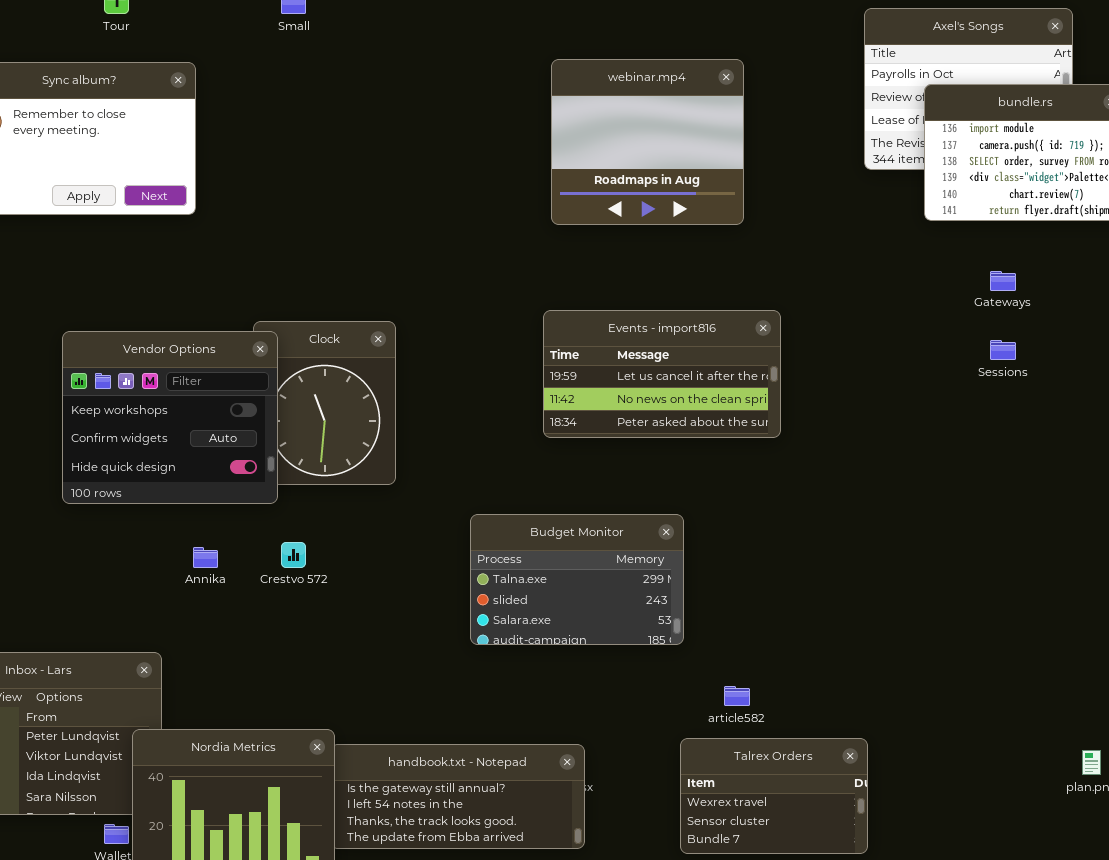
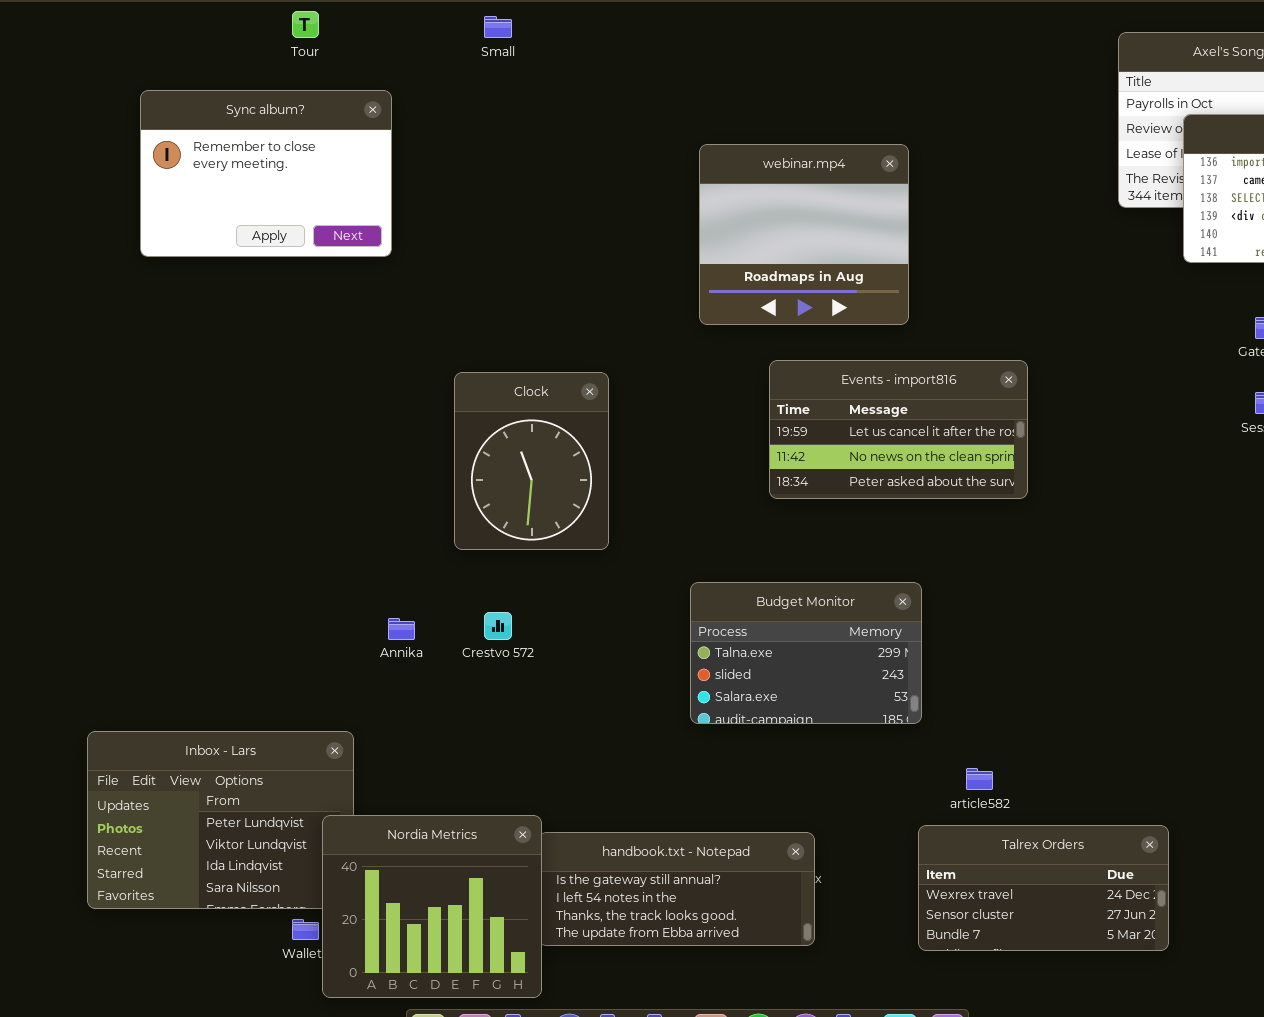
webinar.mp4: [551,59,744,225] -> [699,144,909,325], moved
Vendor Options: [62,331,278,504] -> none, closed
Talrex Orders: [680,738,868,854] -> [918,825,1169,951], resized

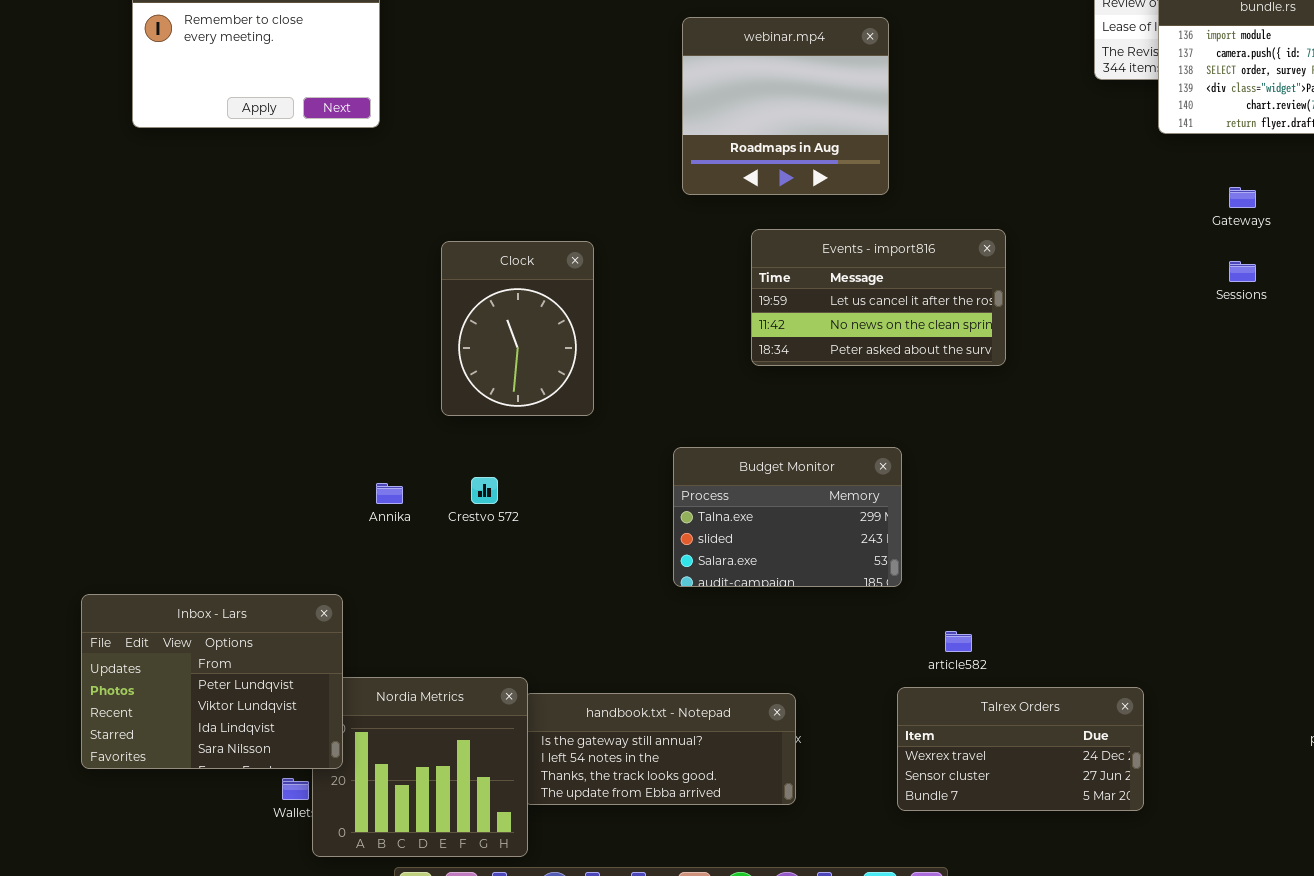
Inbox - Lars: [87,731,354,909] -> [81,594,343,769], raised

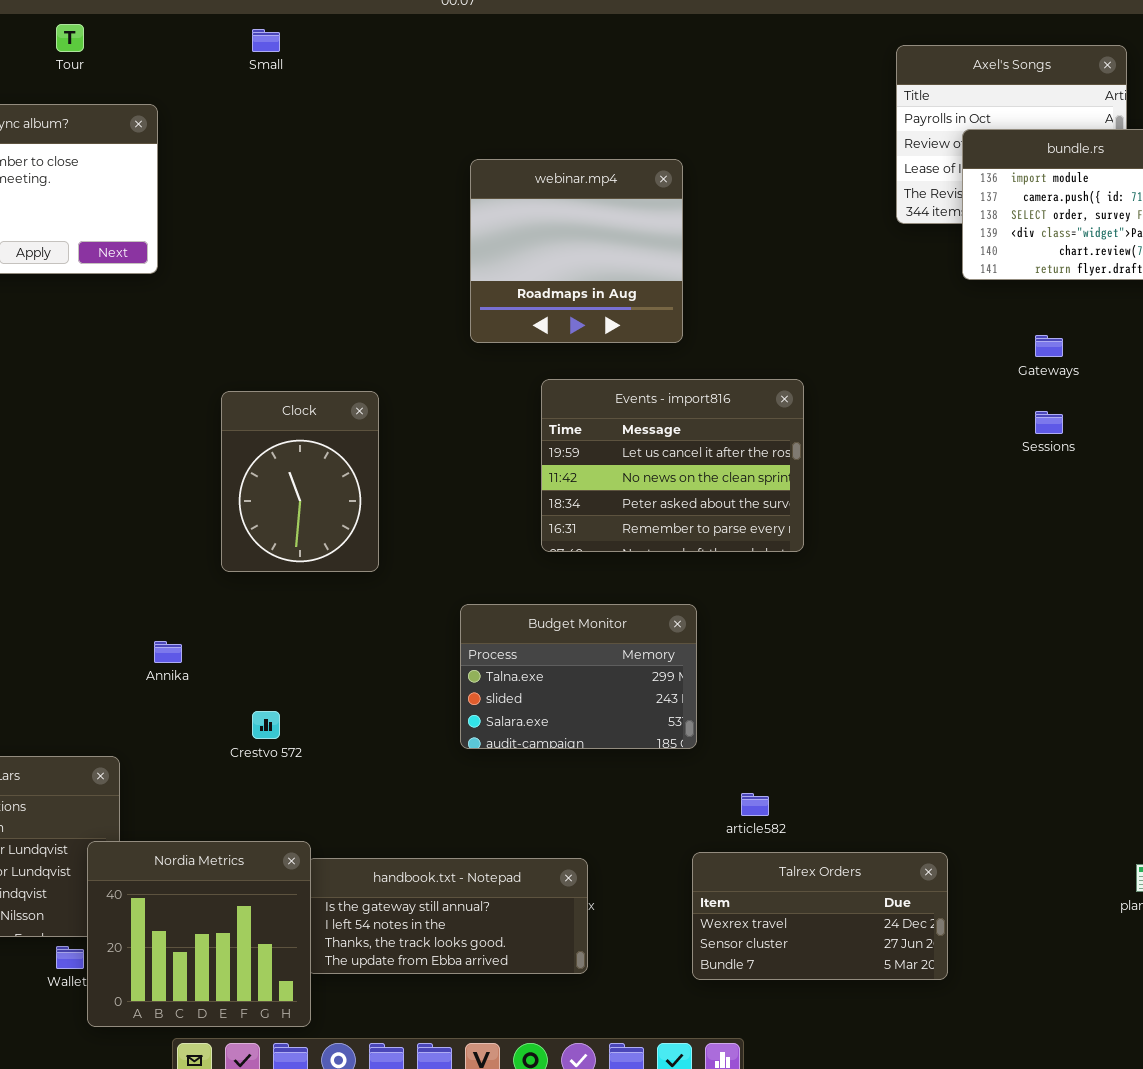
Events - import816: [751,229,1006,366] -> [541,379,804,552], resized
Crestvo 572: [471,477,498,504] -> [252,711,280,739], moved
Nordia Metrics: [312,677,528,857] -> [87,841,311,1027], raised

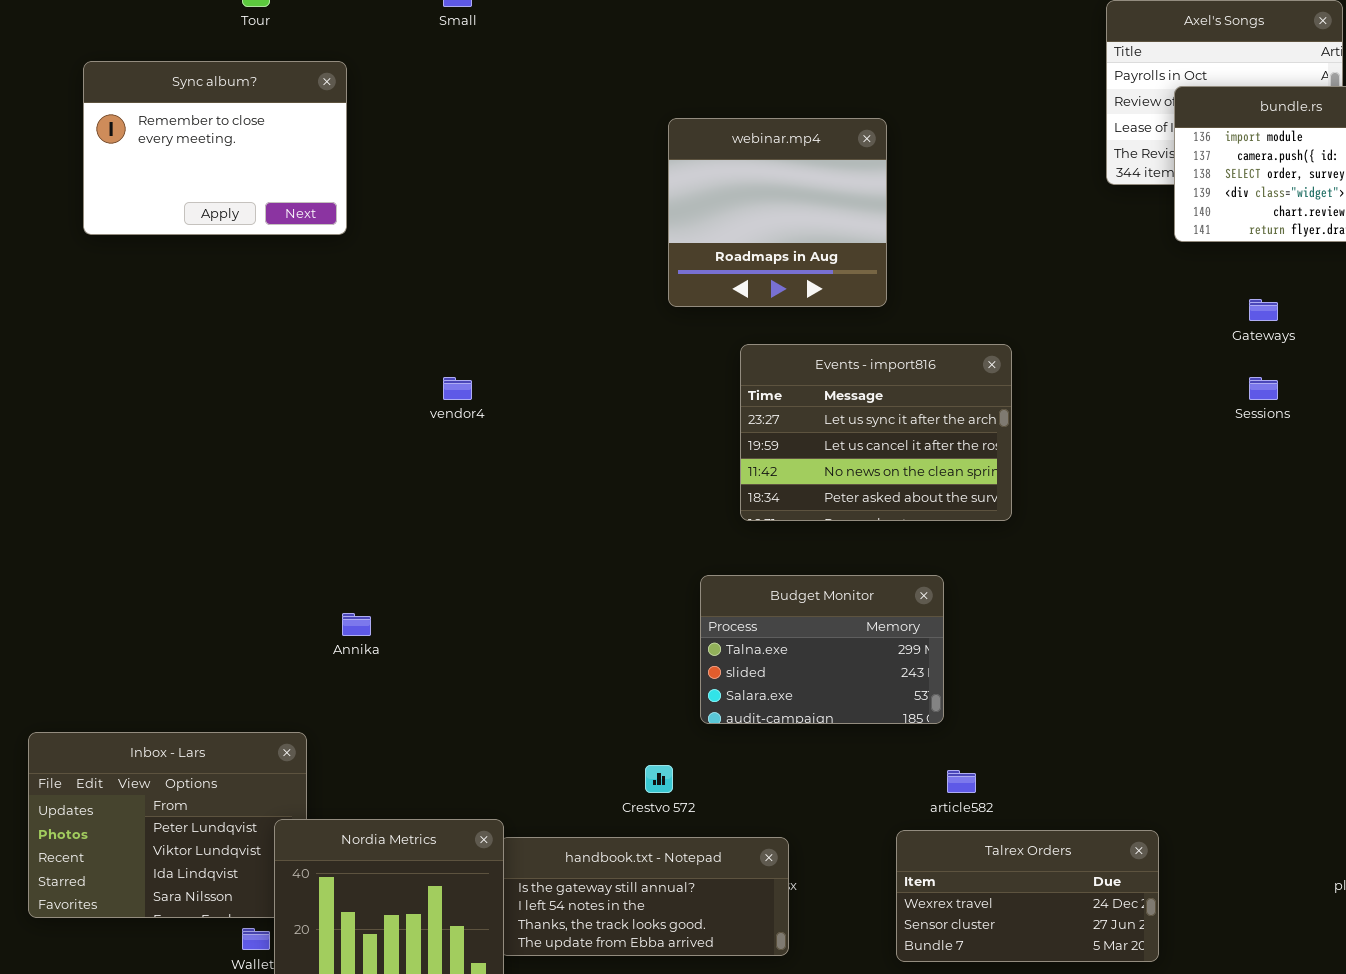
Events - import816: [541,379,804,552] -> [740,344,1012,521], scrolled up 1 row
Clock: [221,391,379,572] -> none, closed
Budget Monitor: [460,604,697,749] -> [700,575,944,724], moved
Crestvo 572: [252,711,280,739] -> [645,765,673,793], moved

